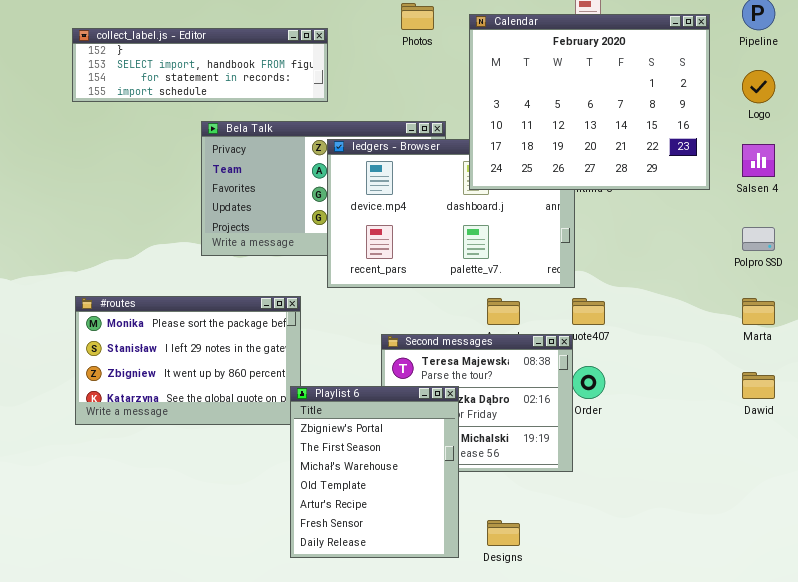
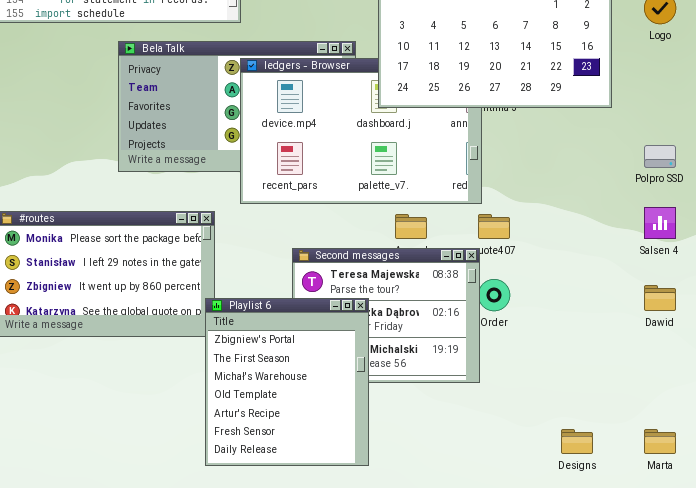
Salsen 4: [742,144,775,177] -> [644,207,676,239], moved
Marta: [742,298,775,325] -> [644,429,676,454], moved
Designs: [487,520,520,546] -> [561,429,593,454], moved

